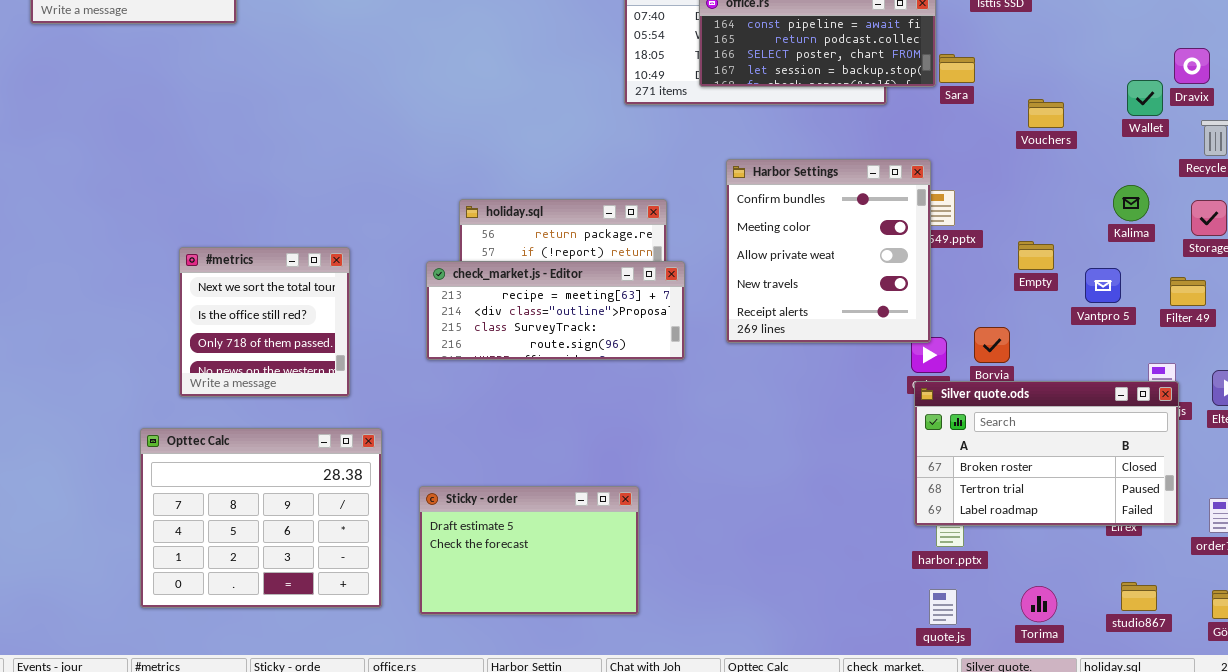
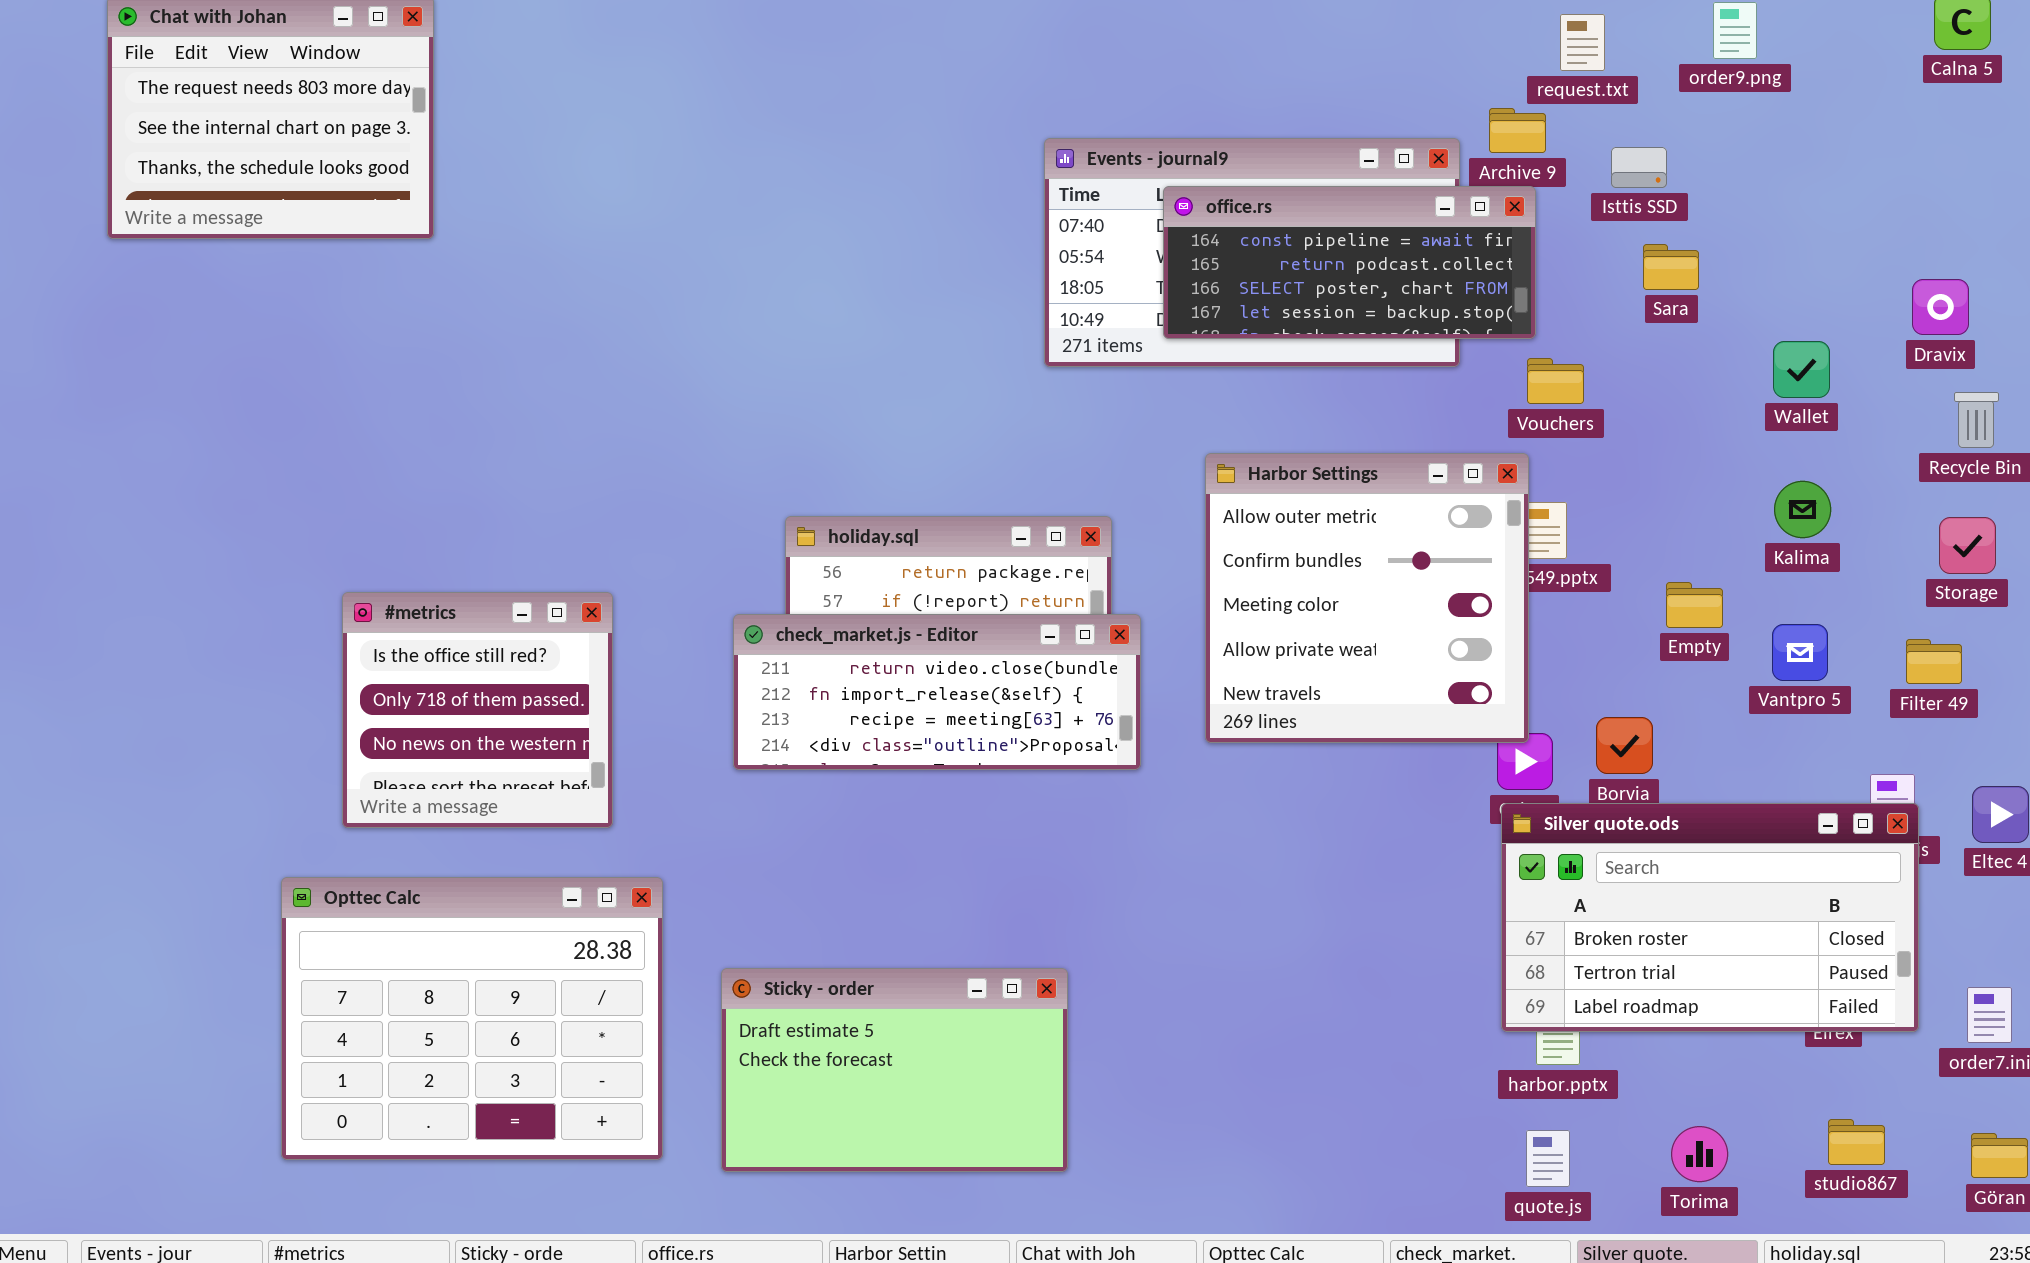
Sara: [939,54,975,83] -> [1643,244,1699,290], moved
Wallet: [1127,80,1163,116] -> [1773,341,1830,398], moved
Vouchers: [1028,99,1064,128] -> [1527,358,1584,404], moved
Harbor Settings: [726,159,931,343] -> [1205,453,1529,743], scrolled up 1 row
Kalima: [1113,185,1149,221] -> [1774,481,1831,538], moved
#metrics: [179,247,350,397] -> [342,592,613,828], scrolled down 1 row
check_market.js - Editor: [426,261,685,360] -> [733,614,1141,770], scrolled up 2 rows

